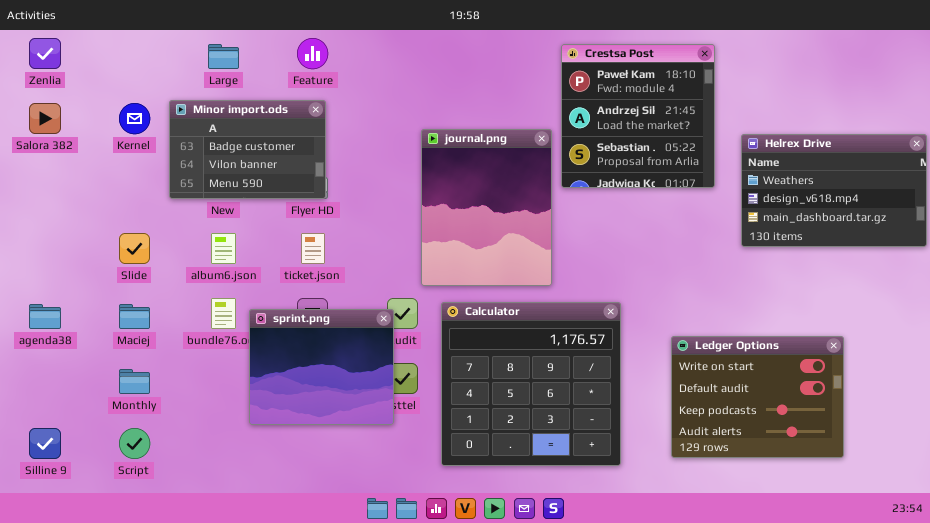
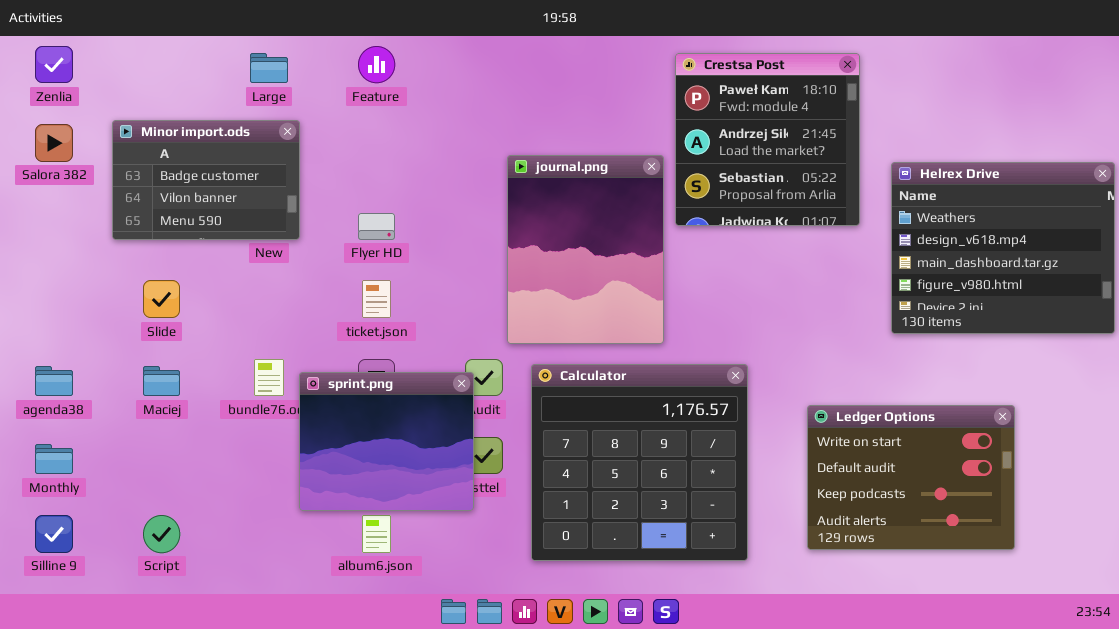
Minor import.ods: [169,100,326,199] -> [112,120,300,240], moved
Helrex Drive: [741,134,927,247] -> [891,162,1115,334], resized
album6.json: [211,233,236,264] -> [362,515,391,553], moved
Monthly: [119,369,150,394] -> [35,444,73,474], moved

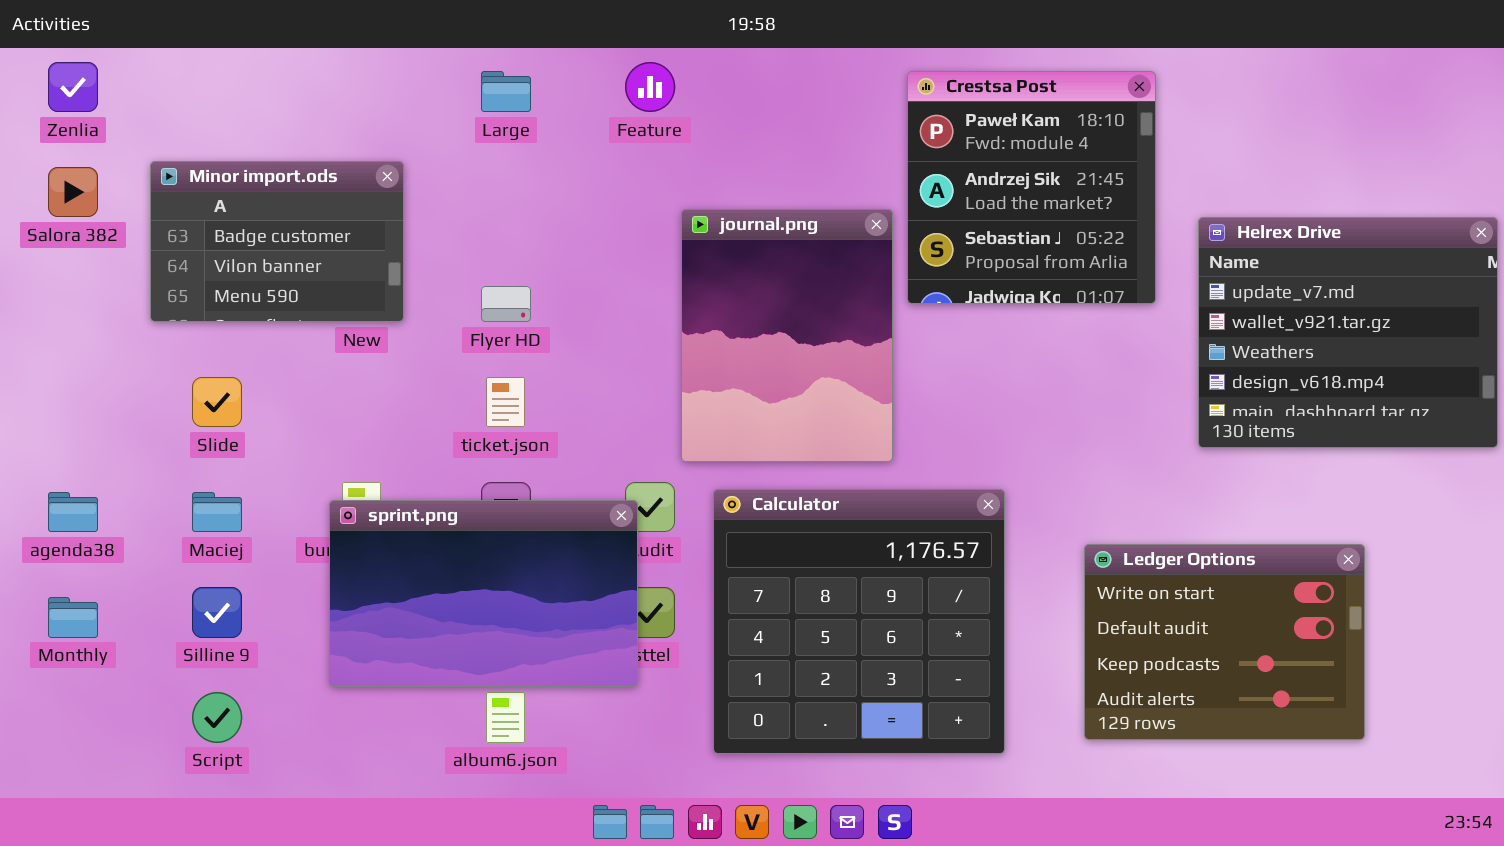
Feature: [358,46,395,83] -> [625,62,675,112], moved
Large: [250,53,288,83] -> [481,71,531,112], moved
Helrex Drive: [891,162,1115,334] -> [1198,217,1498,448], scrolled up 2 rows
sprint.png: [299,372,474,511] -> [329,500,638,687], resized
Silline 9: [35,515,73,553] -> [192,587,242,638], moved

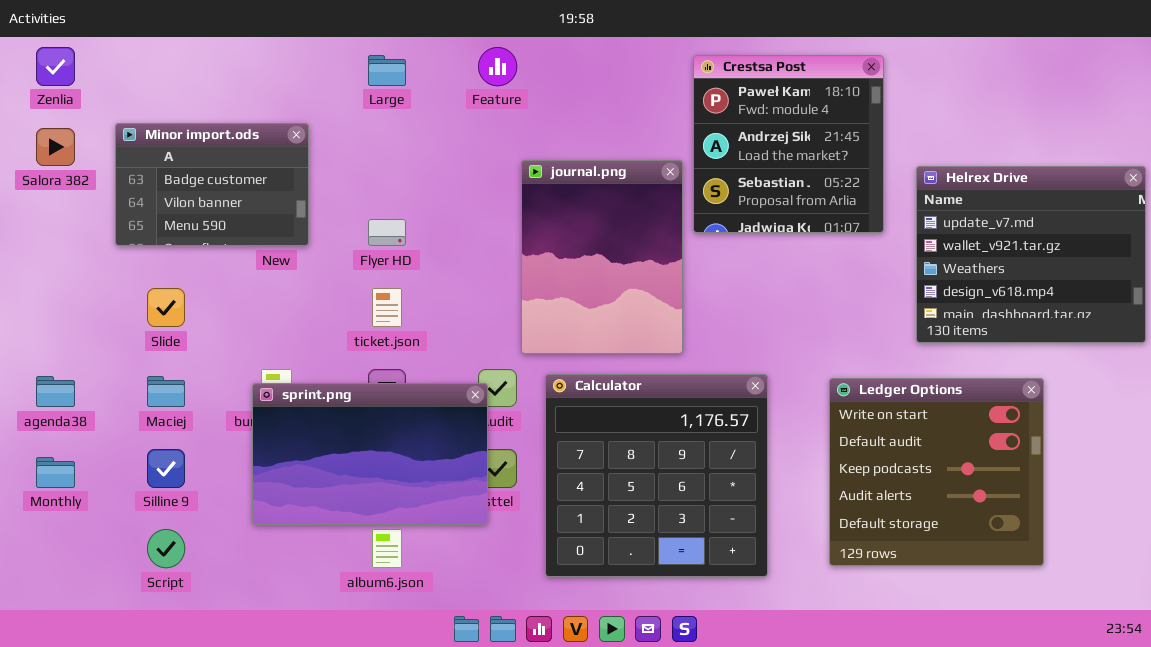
Ledger Options: [1084,544,1365,740] -> [829,378,1044,566], resized

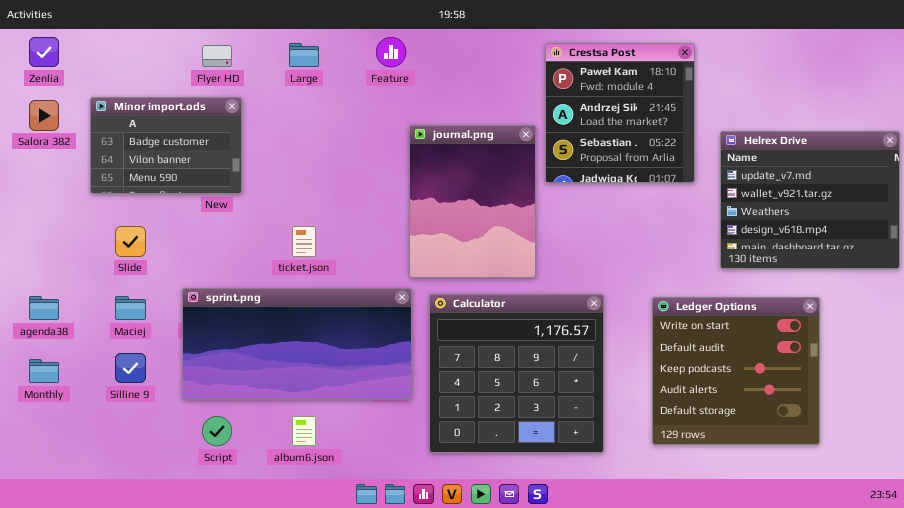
Flyer HD: [368,219,406,246] -> [202,45,232,67], moved
sprint.png: [252,383,488,525] -> [182,288,412,400], moved, resized
Script: [147,529,185,568] -> [202,416,232,446], moved

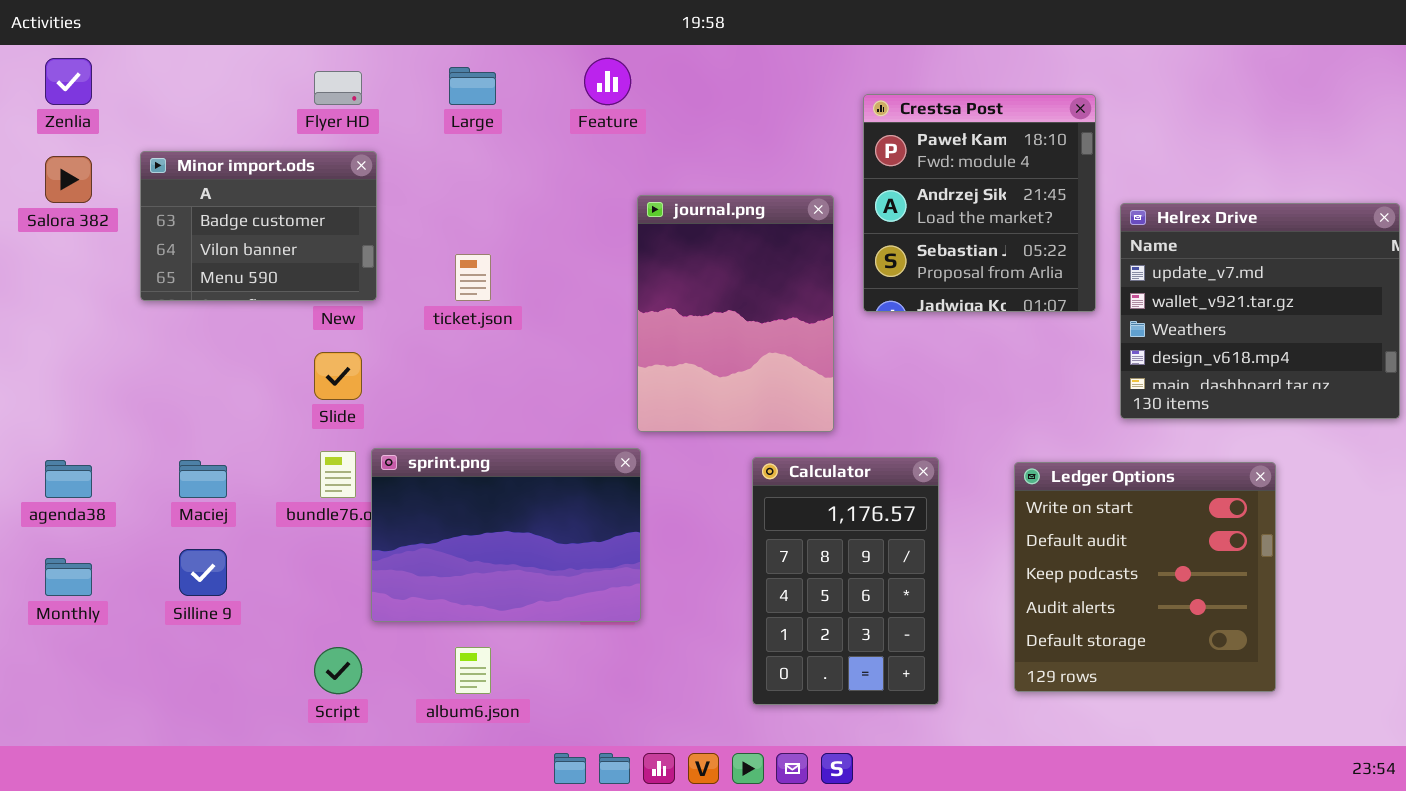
Crestsa Post: [545,43,695,183] -> [863,94,1096,312], moved
Slide: [115,226,146,257] -> [314,352,362,400], moved
ticket.json: [292,226,316,257] -> [455,254,491,301], moved
sprint.png: [182,288,412,400] -> [371,448,641,622], resized
Calculator: [429,294,604,453] -> [752,457,939,705], resized

